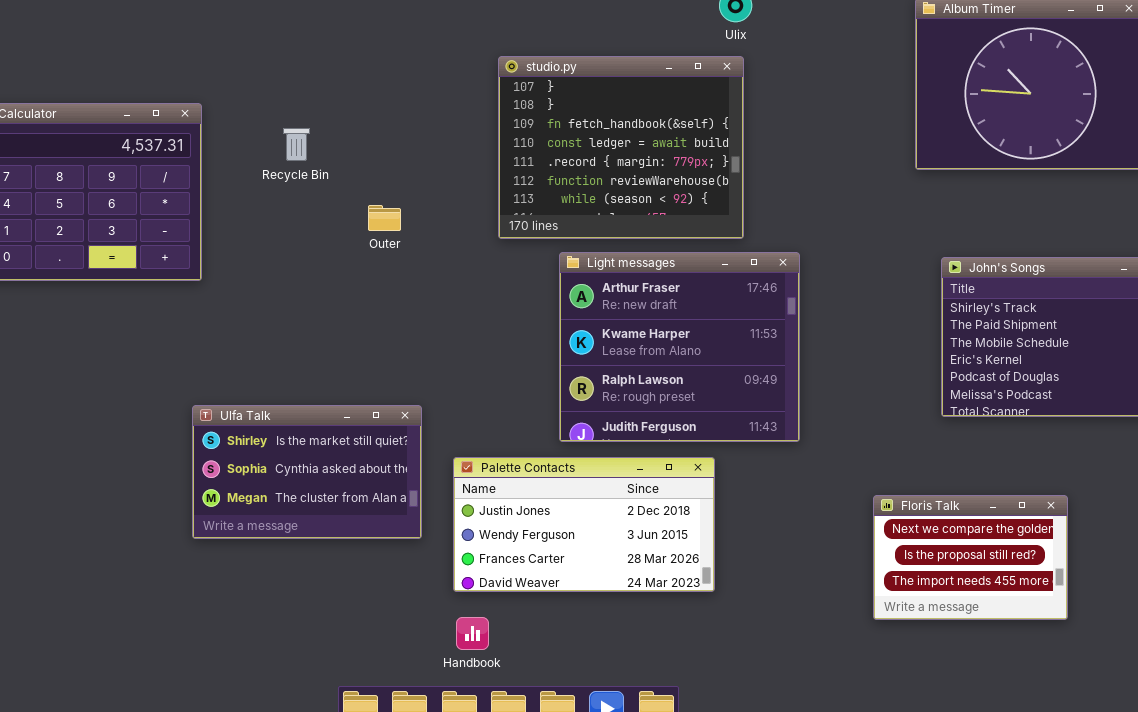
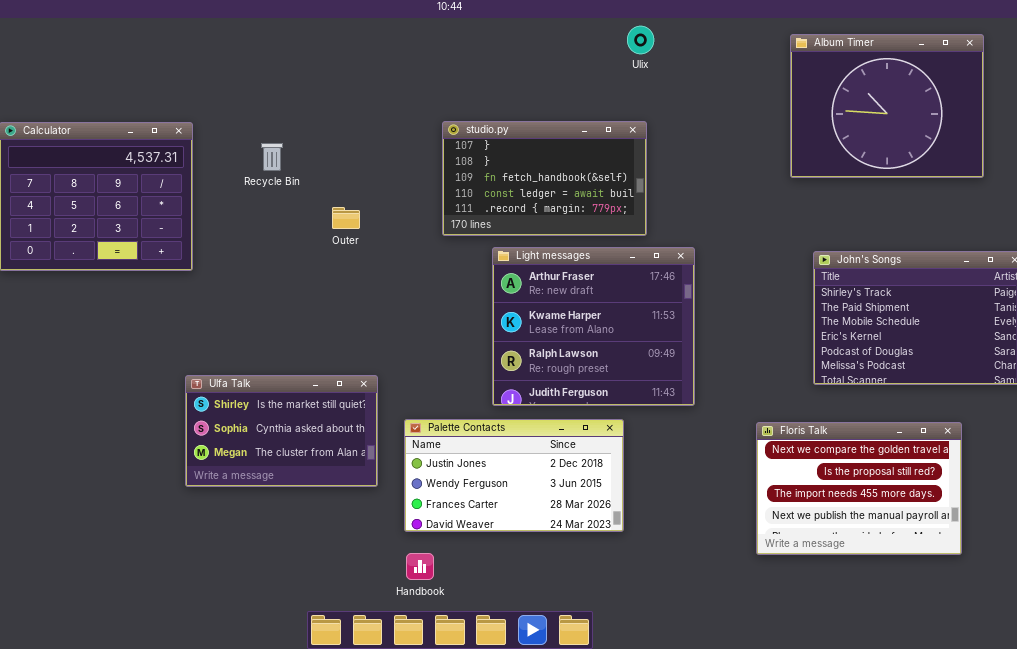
studio.py: [498,56,744,239] -> [442,121,647,236], resized
Floris Talk: [873,495,1068,620] -> [756,422,962,555], resized

